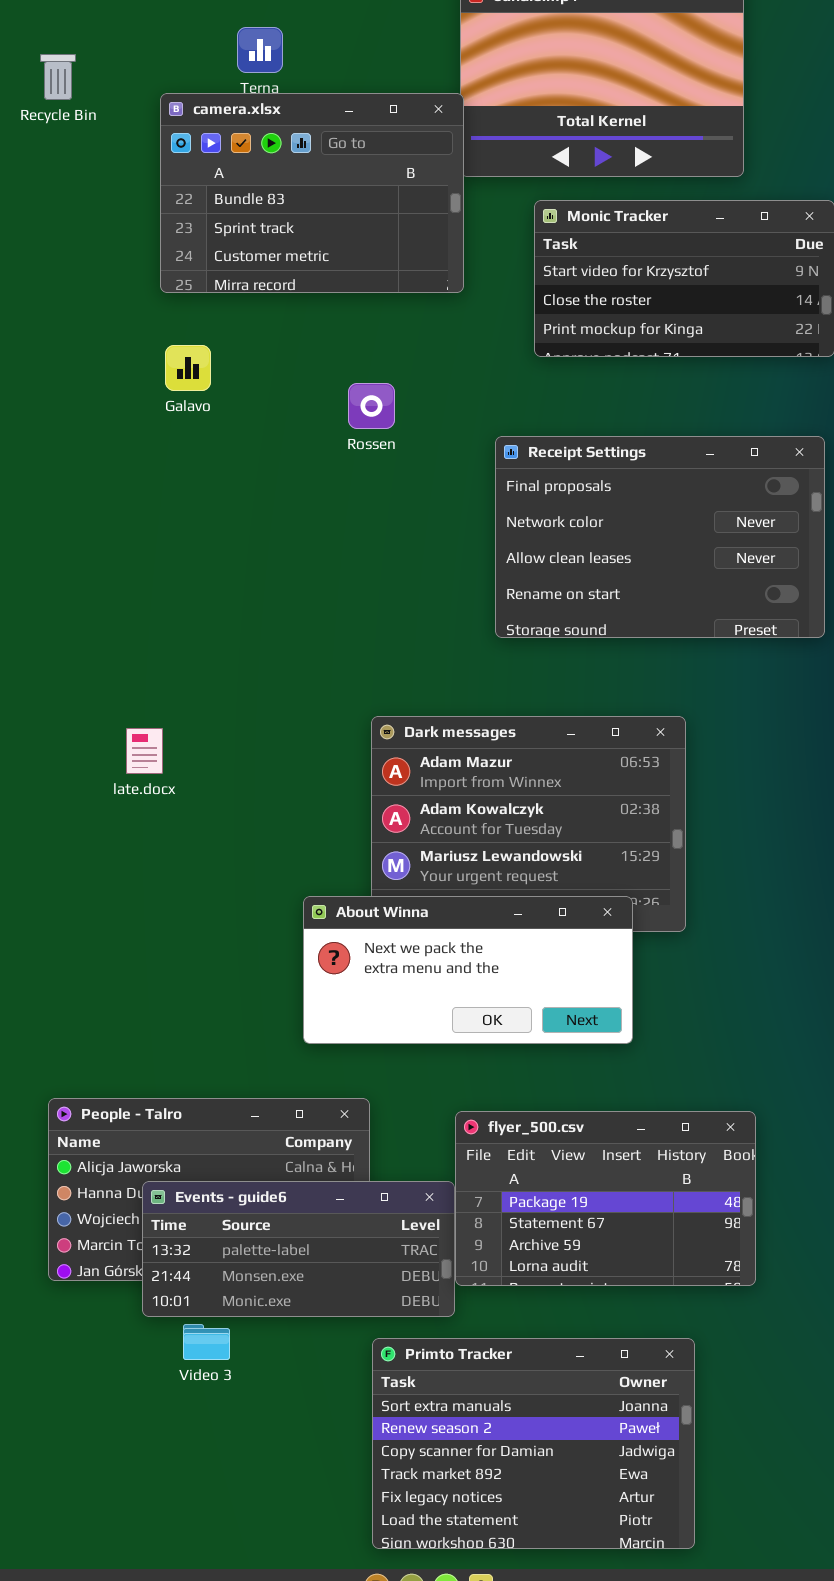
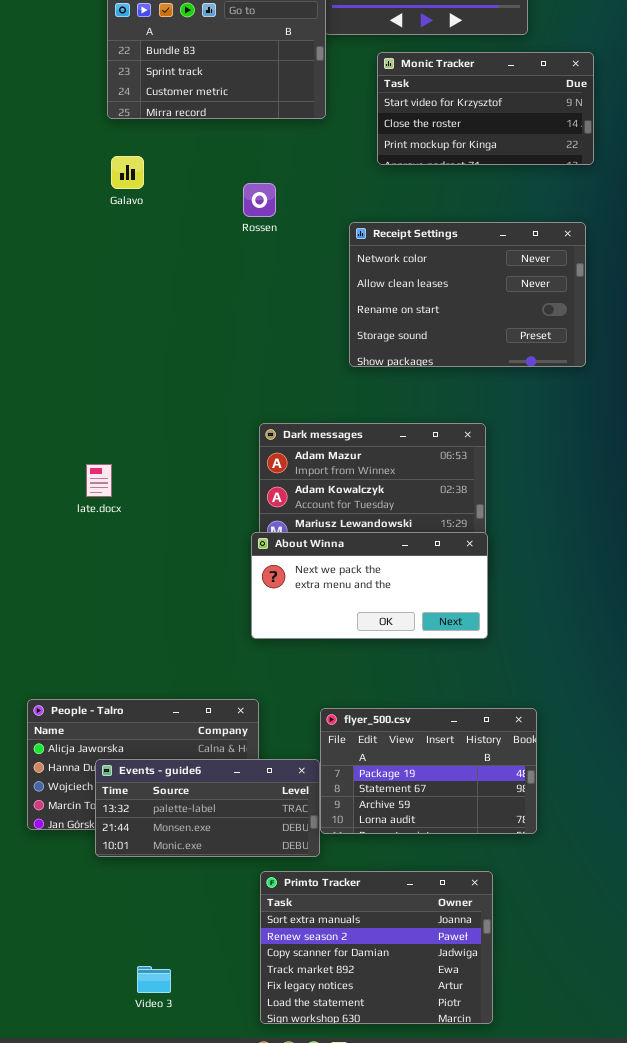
Receipt Settings: [495,436,825,638] -> [349,222,586,367], scrolled down 1 row
late.docx: [126,728,163,774] -> [86,464,112,497], moved
About Winna: [303,896,633,1044] -> [251,532,488,639], moved
Video 3: [183,1324,230,1360] -> [137,966,171,993], moved

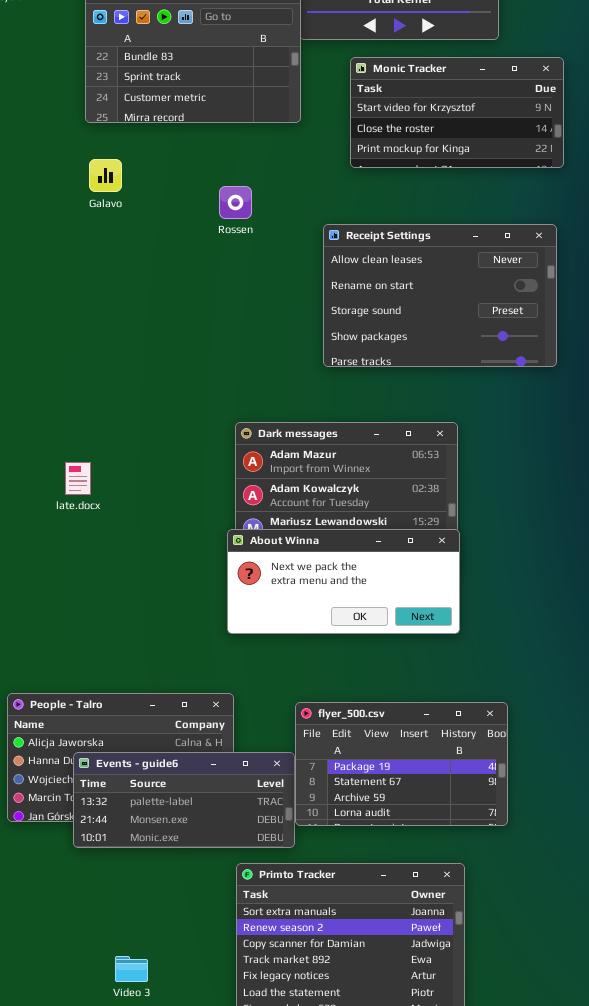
Receipt Settings: [349,222,586,367] -> [323,224,557,367], scrolled down 1 row

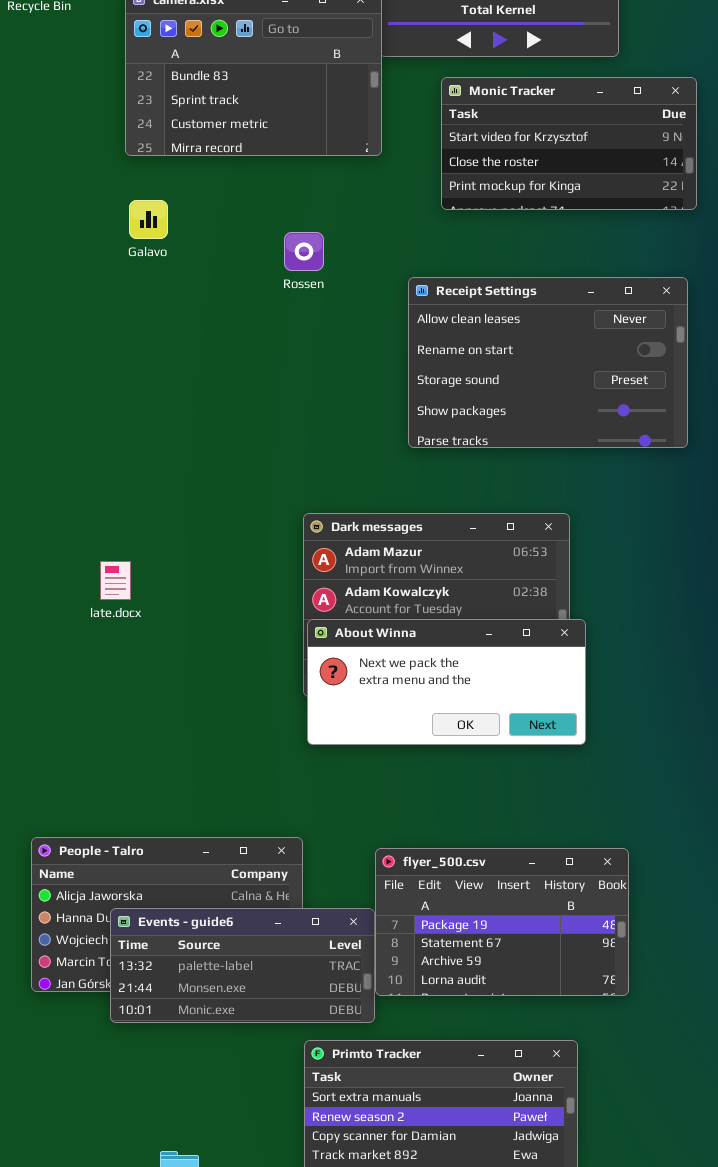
About Winna: [227,529,460,634] -> [307,619,586,745], moved

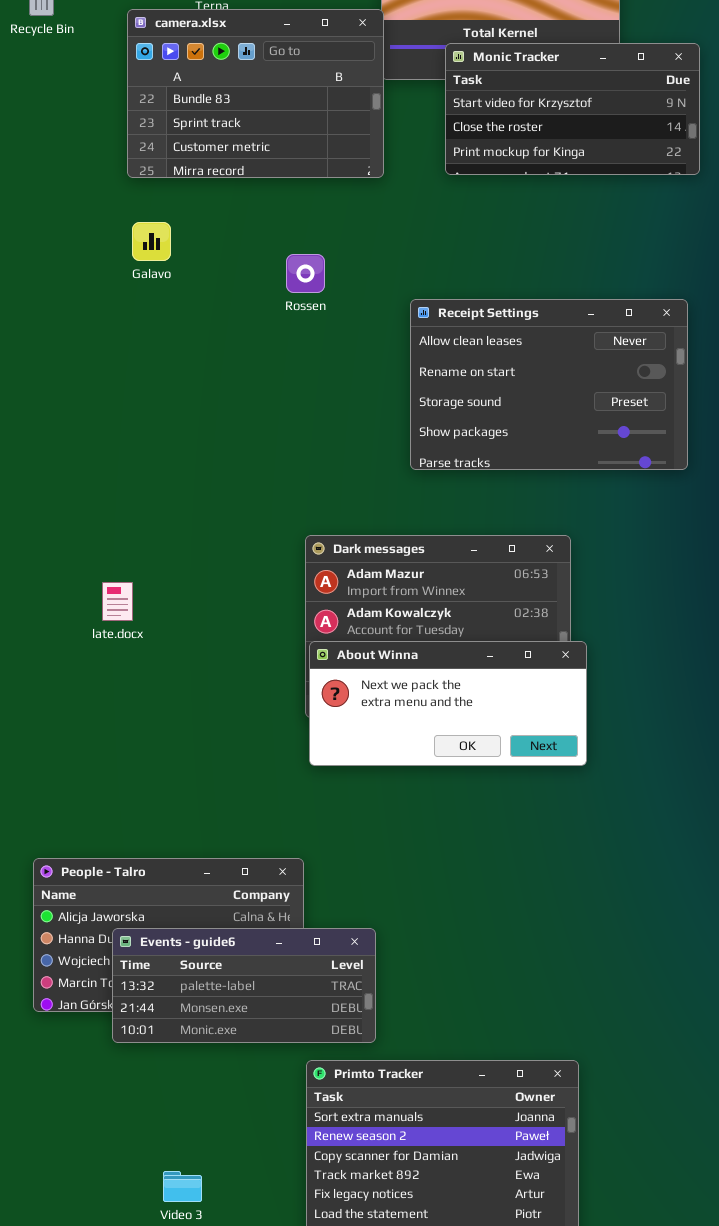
Monic Tracker: [441,77,697,210] -> [445,43,700,175], moved
flyer_500.csv: [375,848,629,996] -> none, closed

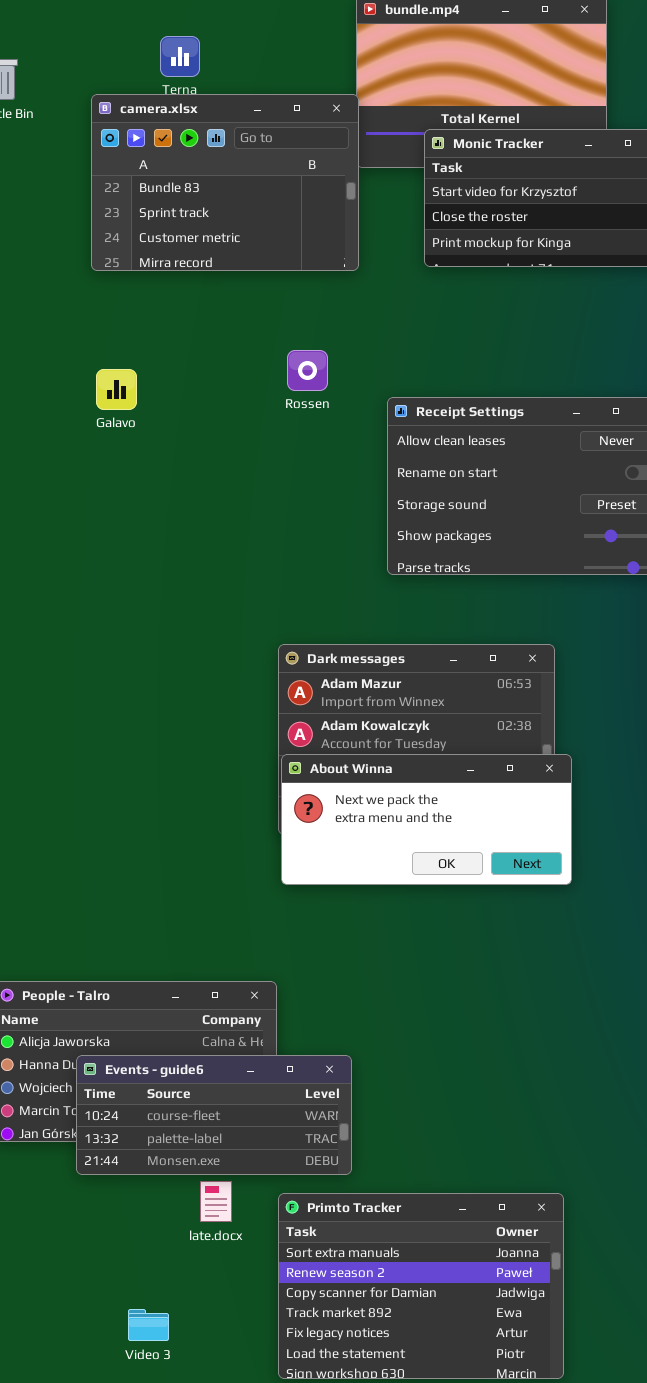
Galavo: [132,222,171,261] -> [96,369,137,410], moved
Rossen: [286,254,325,293] -> [287,350,328,391], moved
late.docx: [102,582,133,621] -> [200,1181,232,1222], moved
Events - guide6: [112,928,376,1043] -> [76,1055,352,1175], scrolled up 1 row

